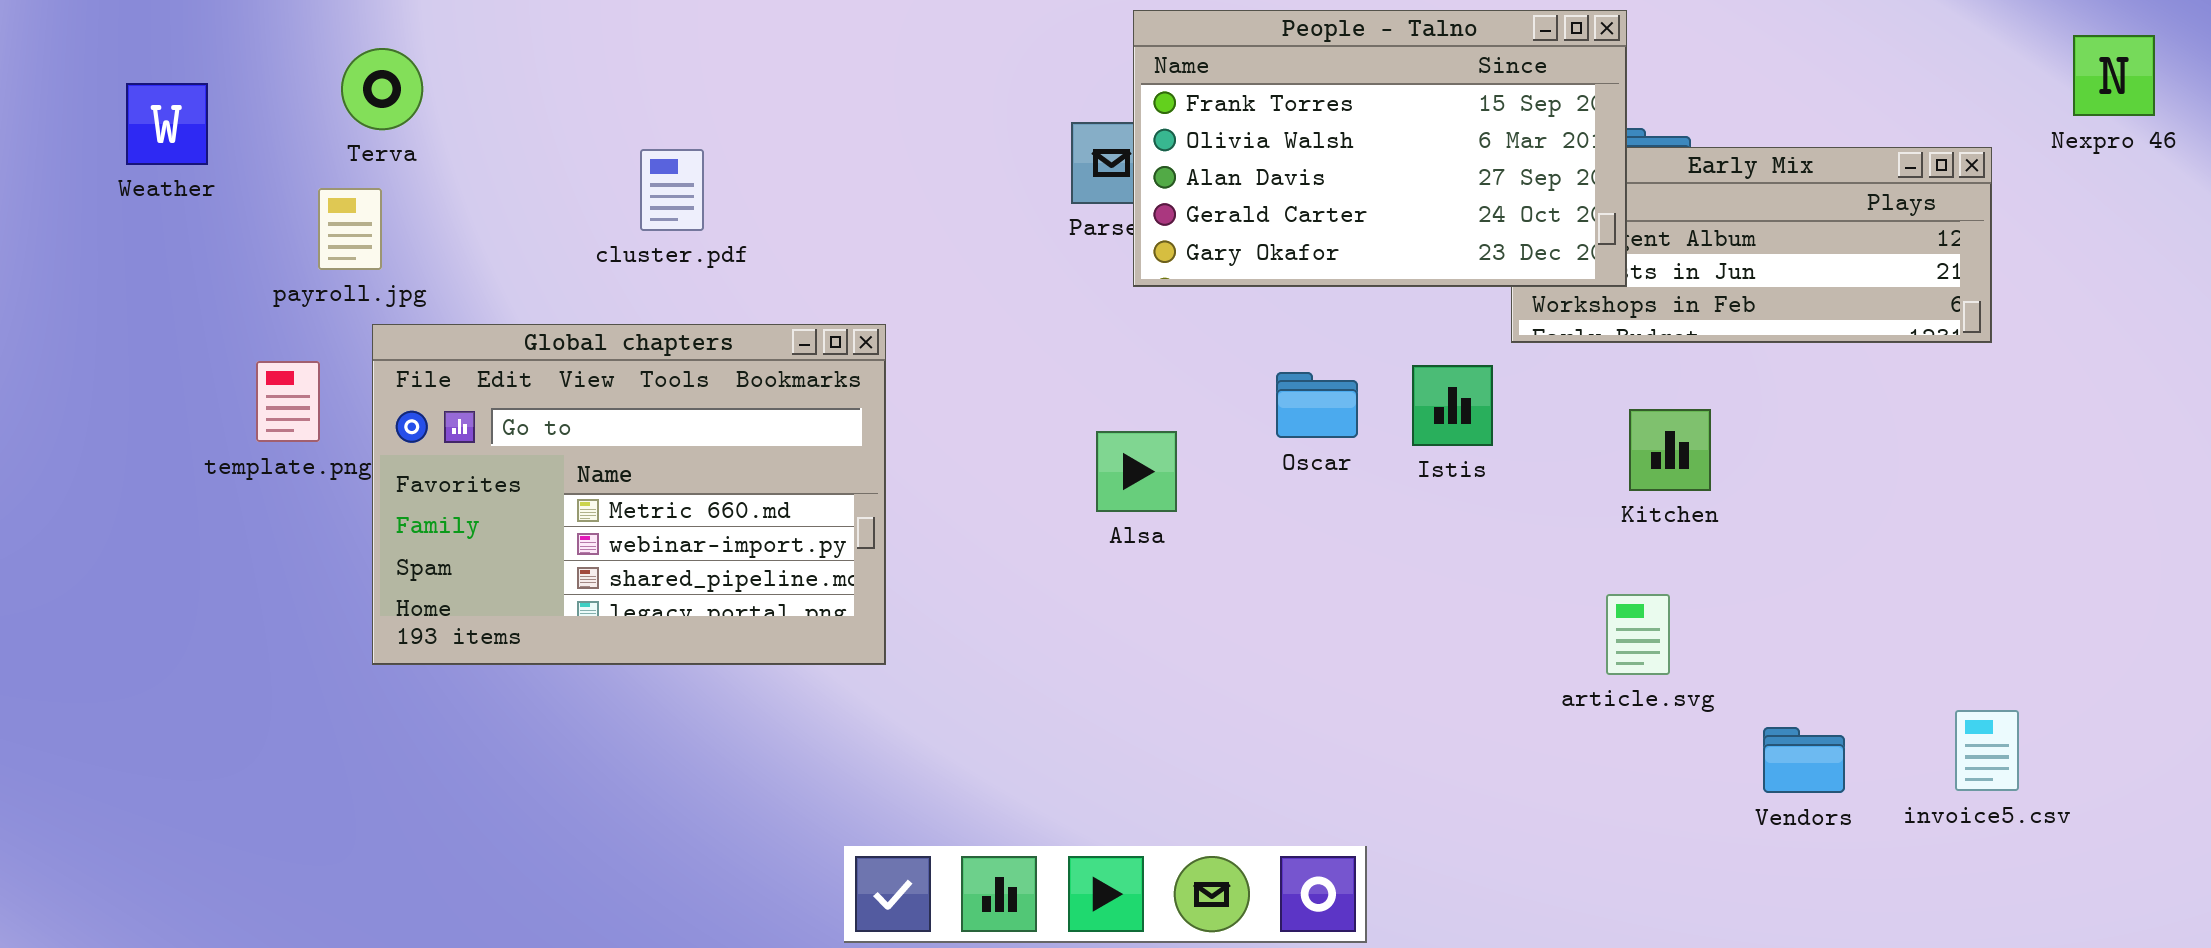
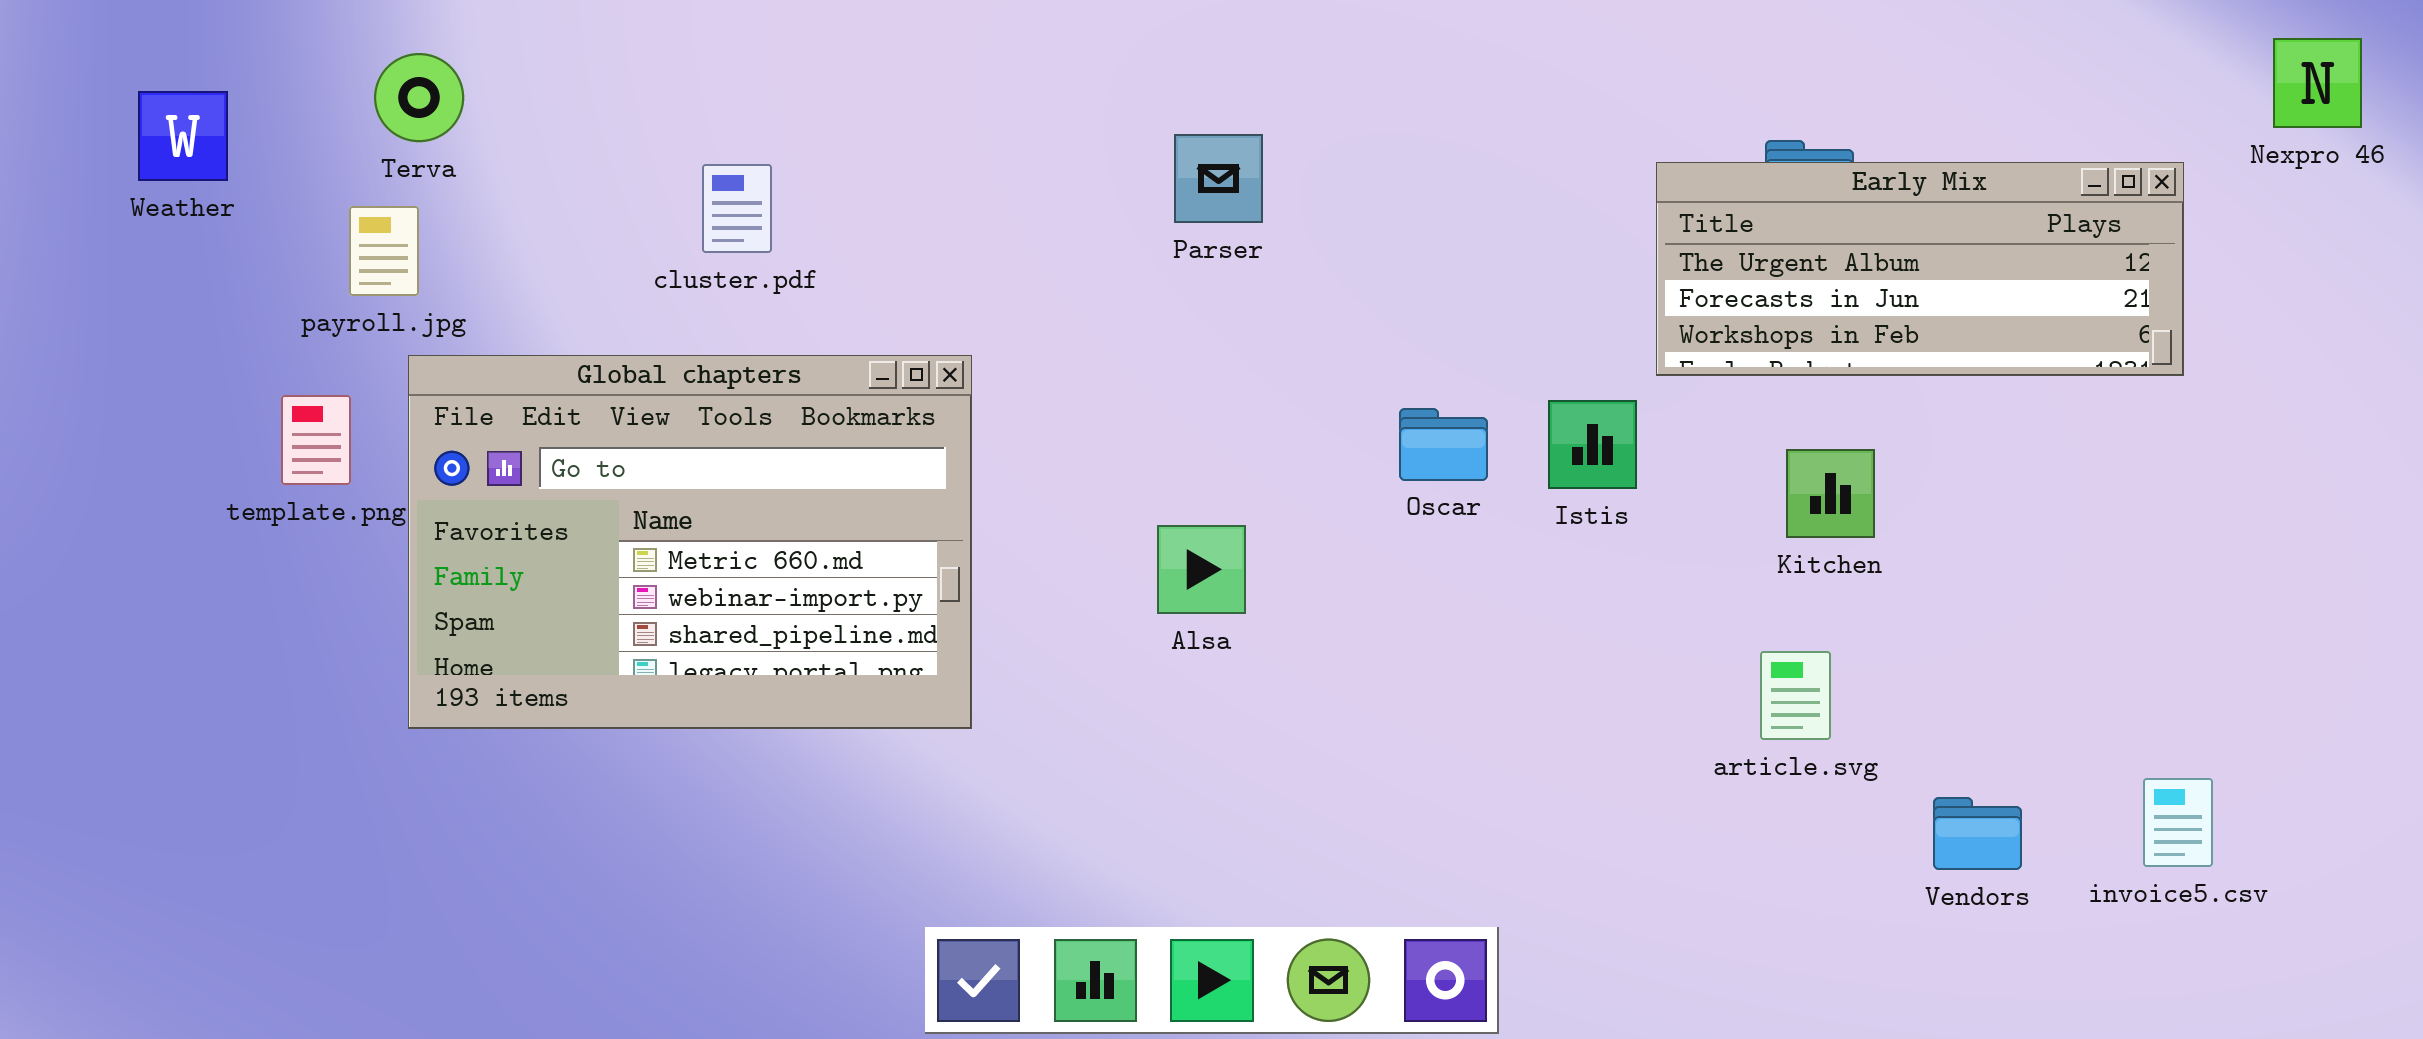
People - Talno: [1133,10,1627,287] -> none, closed
Alsa: [1096,431,1177,512] -> [1157,525,1246,614], moved

